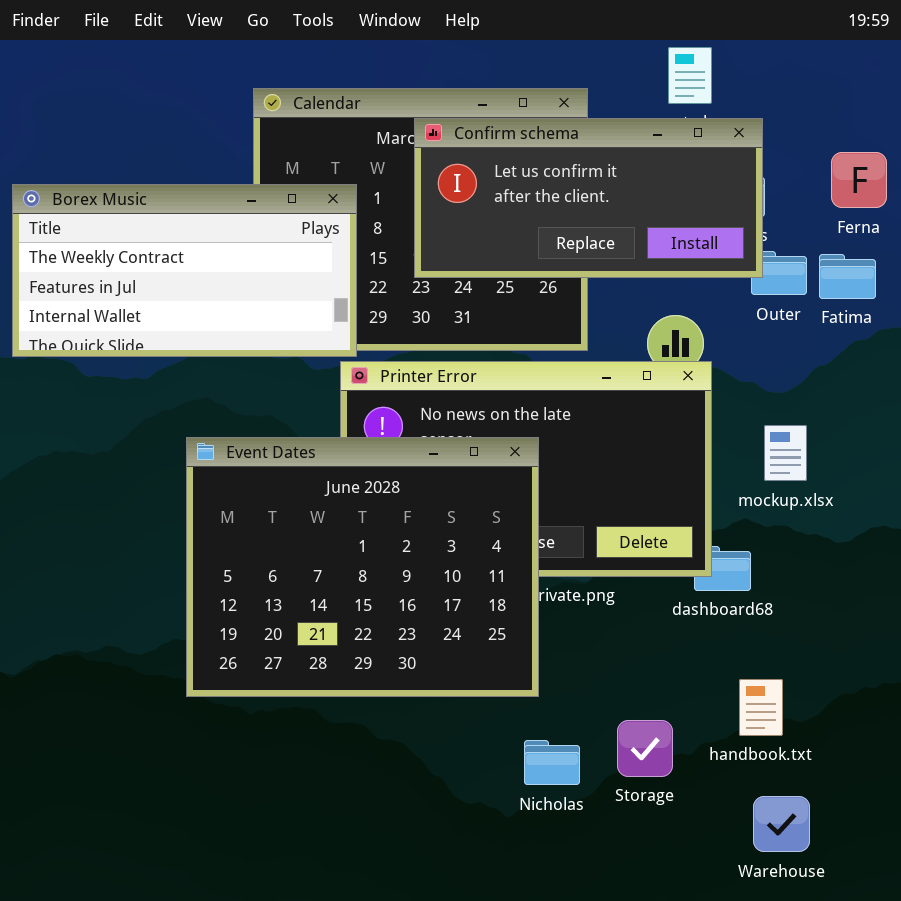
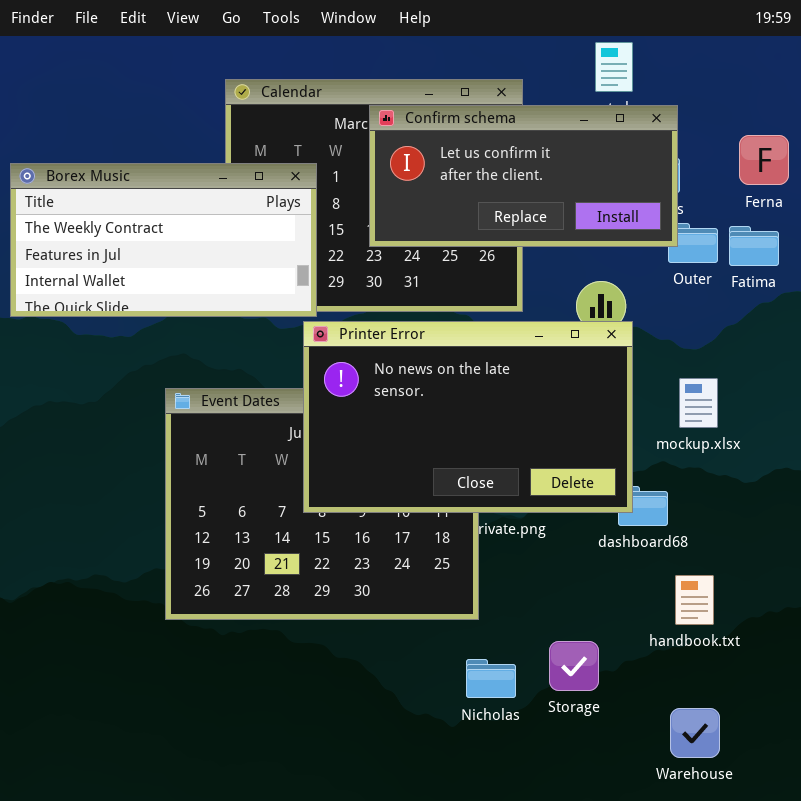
Printer Error: [340,361,712,577] -> [303,321,633,513], raised
handbook.txt: [739,679,783,736] -> [675,575,714,625], moved

